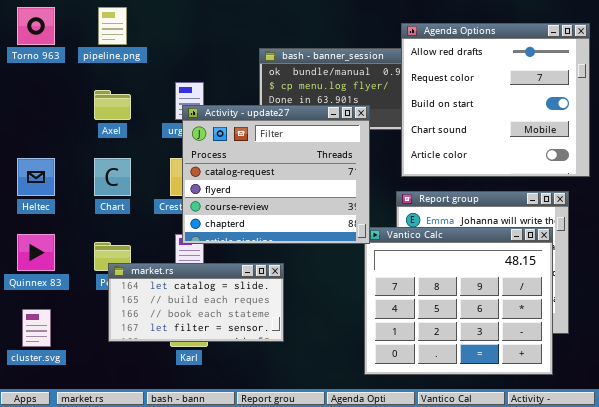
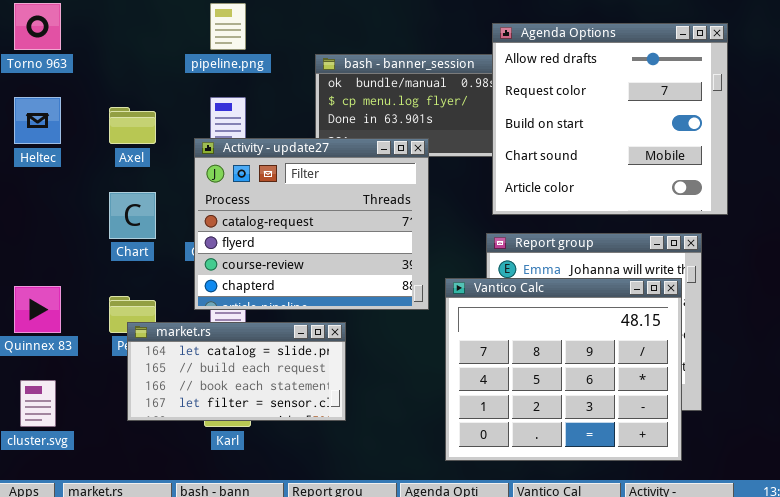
pipeline.png: [98,7,127,45] -> [210,3,246,50], moved
Activity - update27: [182,105,370,244] -> [194,138,429,310], moved
Heltec: [17,158,55,196] -> [14,97,61,144], moved

